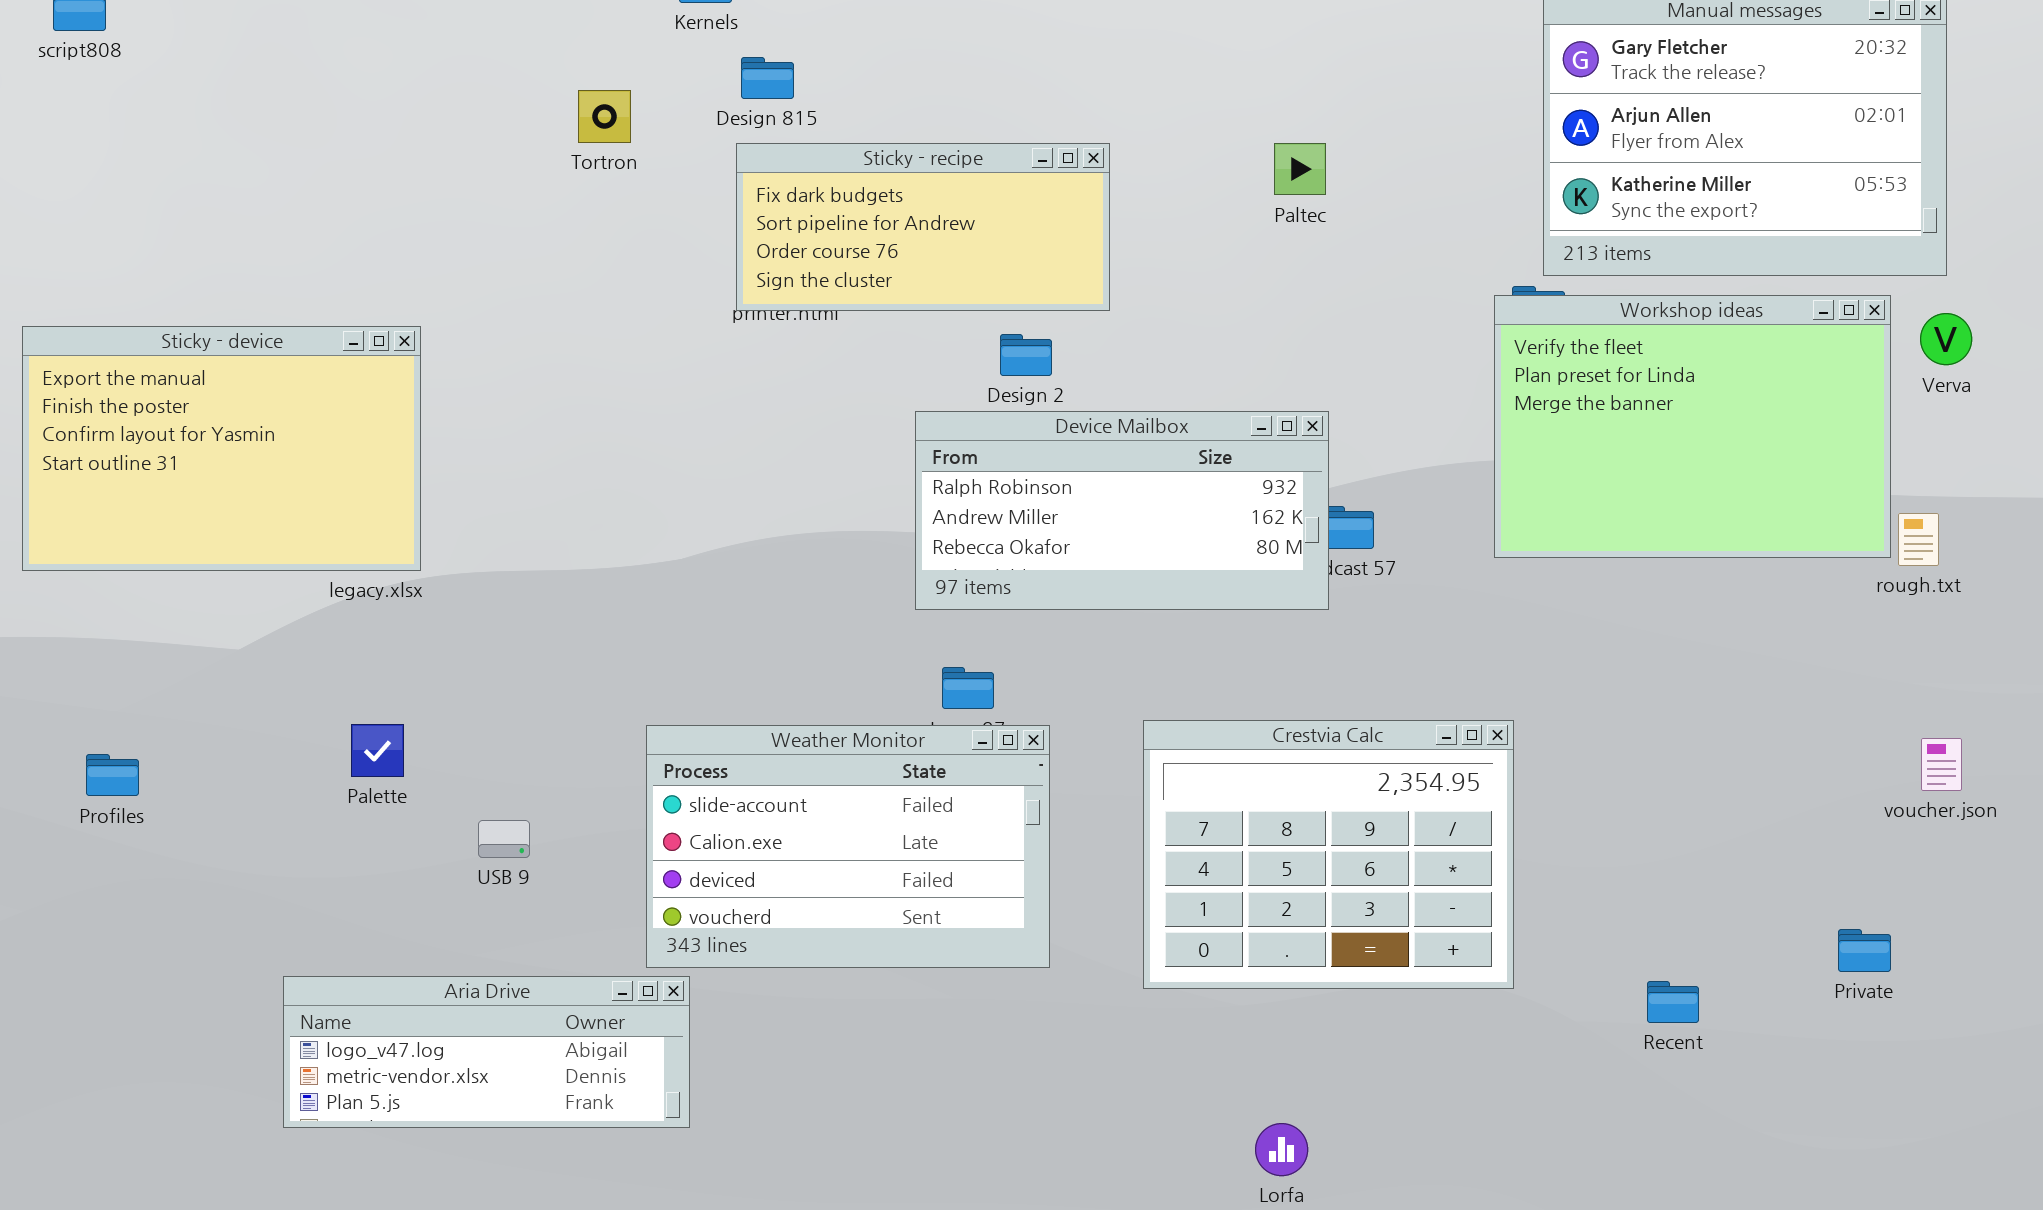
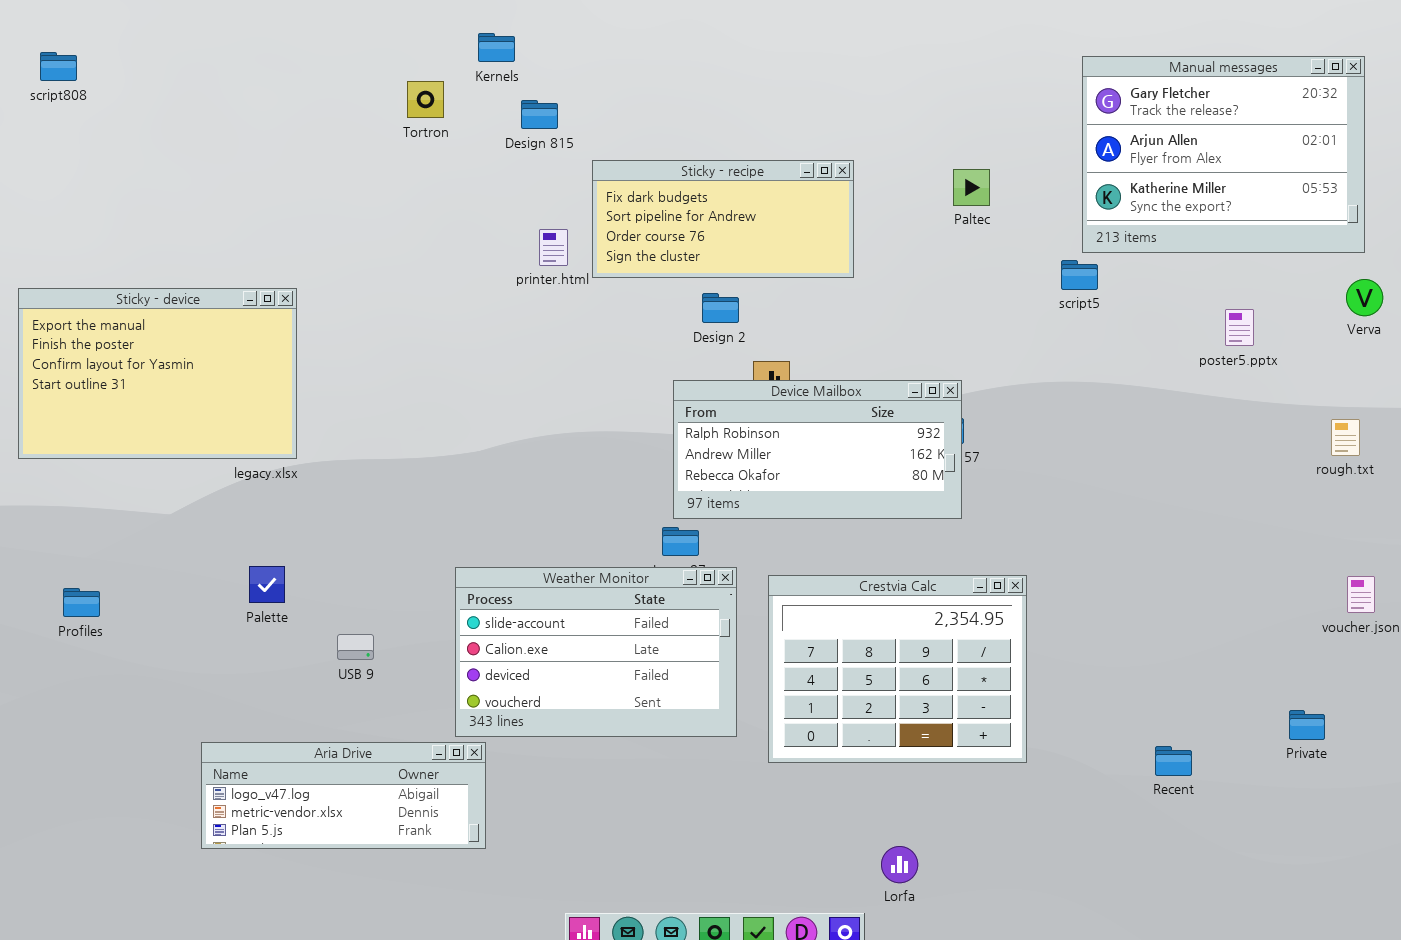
Tortron: [578,90,631,143] -> [407,81,444,118], moved
Sticky - recipe: [736,143,1110,311] -> [592,160,854,278], moved
Paltec: [1274,143,1326,195] -> [953,169,990,206], moved
Workshop ideas: [1494,295,1891,558] -> none, closed
Device Mailbox: [915,411,1329,610] -> [673,380,962,519], moved
Crestvia Calc: [1143,720,1514,989] -> [768,575,1027,763], moved

